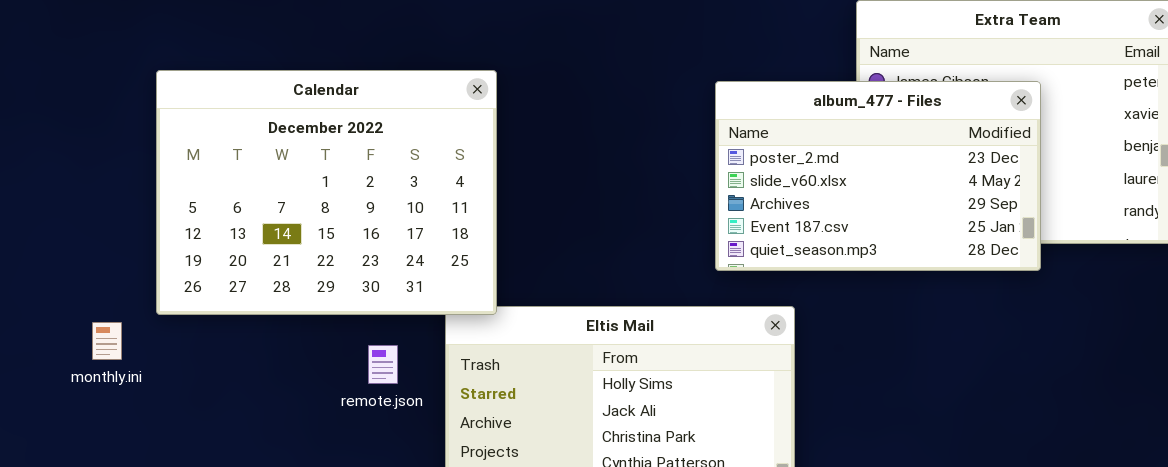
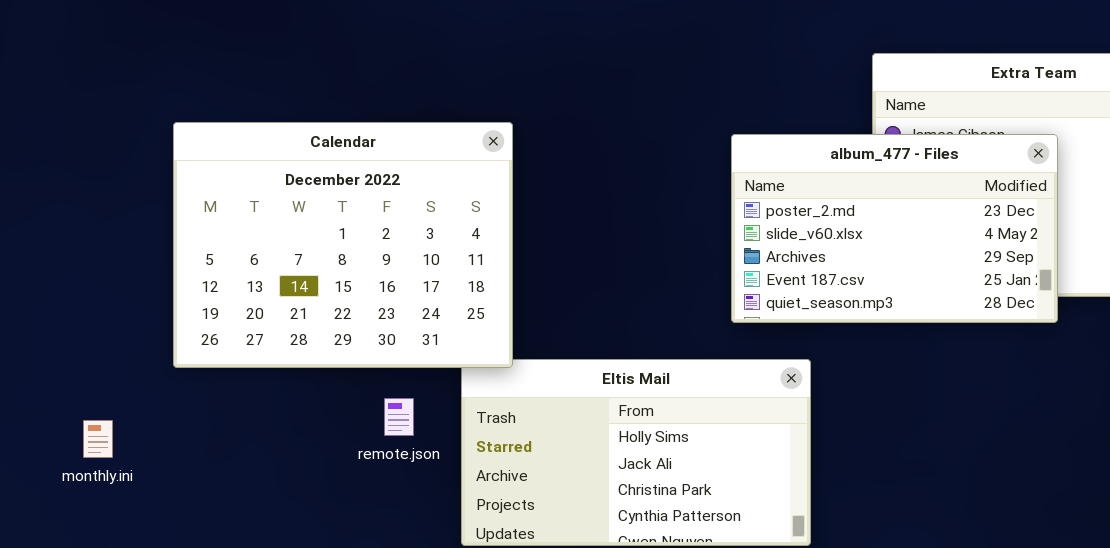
monthly.ini: [92,322,122,360] -> [83,420,113,458], moved

